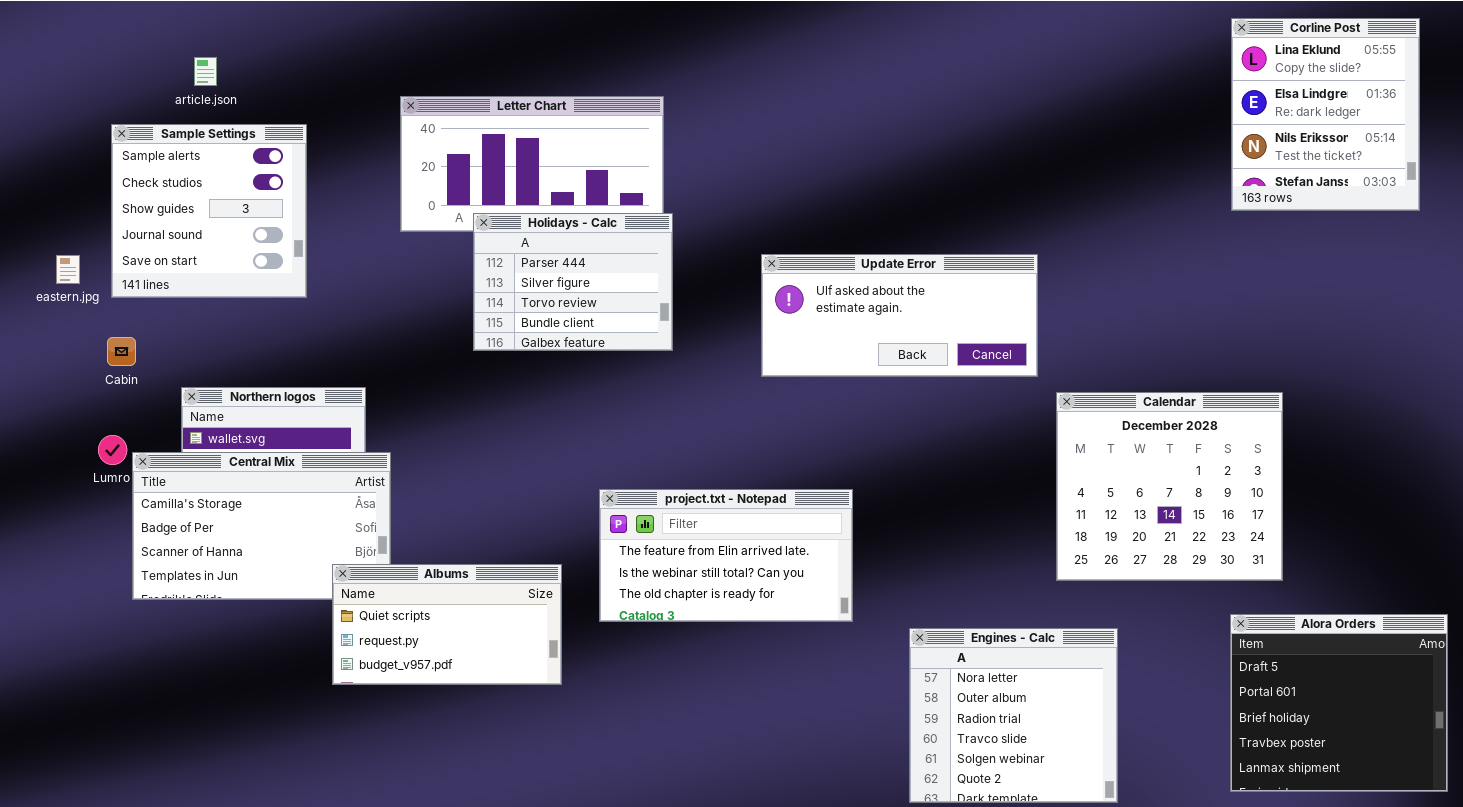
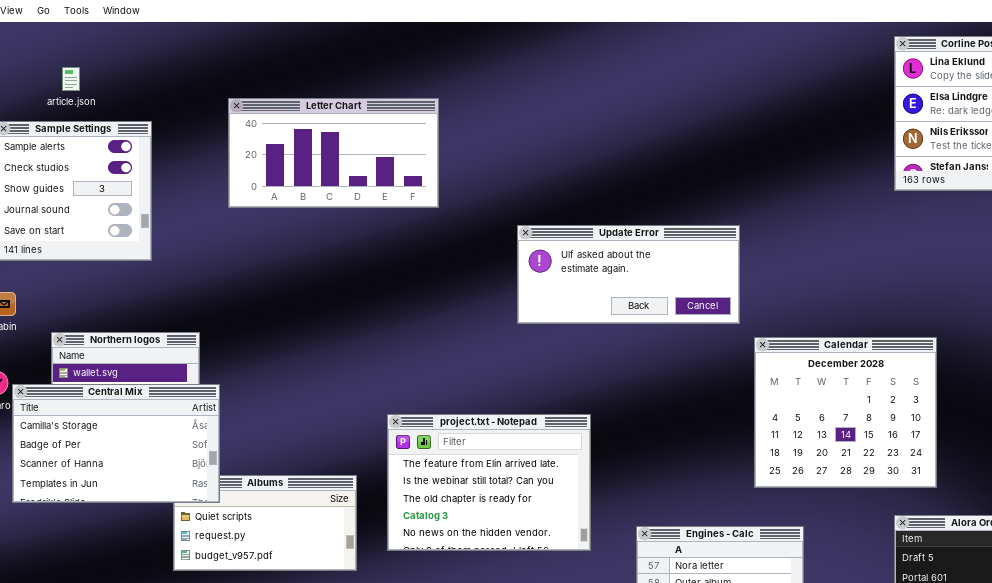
Holidays - Calc: [473,213,673,351] -> none, closed
Central Mix: [132,452,391,600] -> [12,384,220,503], raised
project.txt - Notepad: [599,489,853,622] -> [387,414,591,551], resized

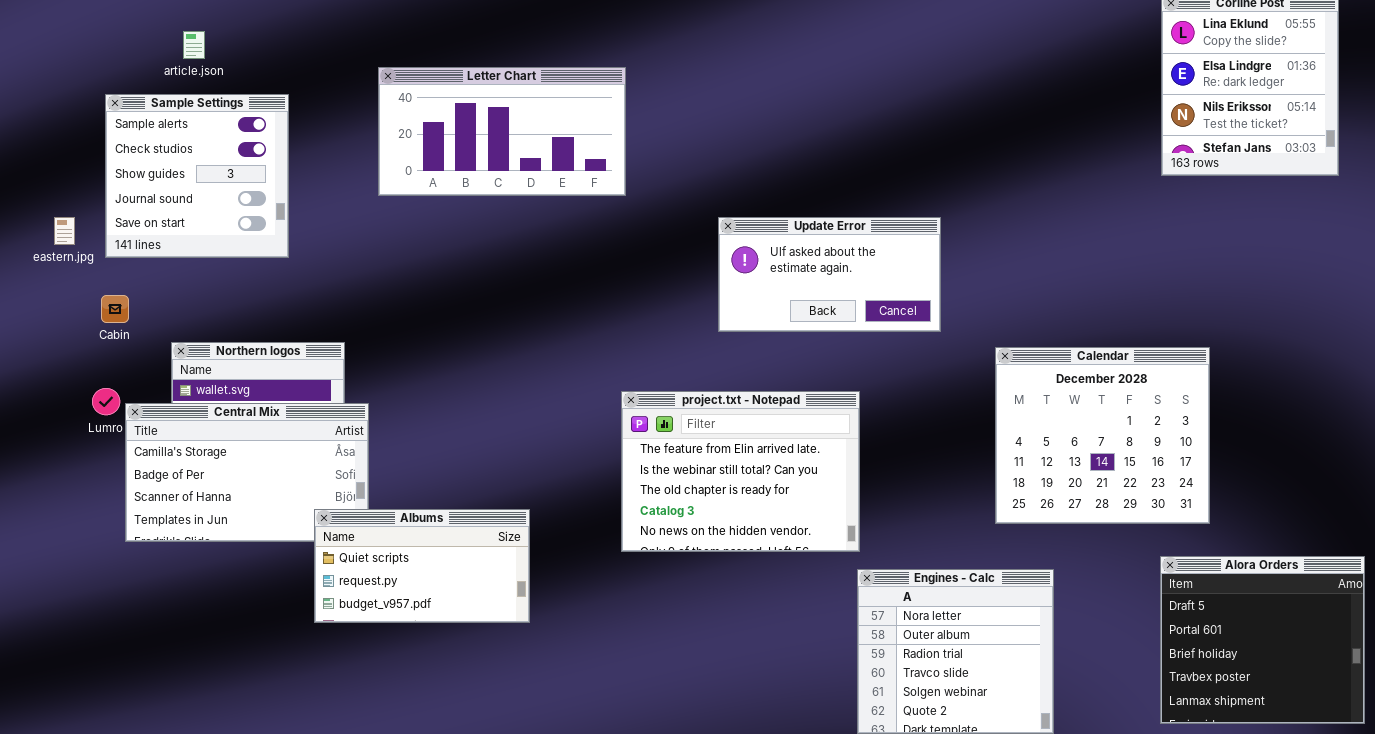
Update Error: [517,225,740,324] -> [718,217,941,332], resized
project.txt - Notepad: [387,414,591,551] -> [621,391,860,552], moved
Albums: [173,475,357,571] -> [314,509,530,623], raised

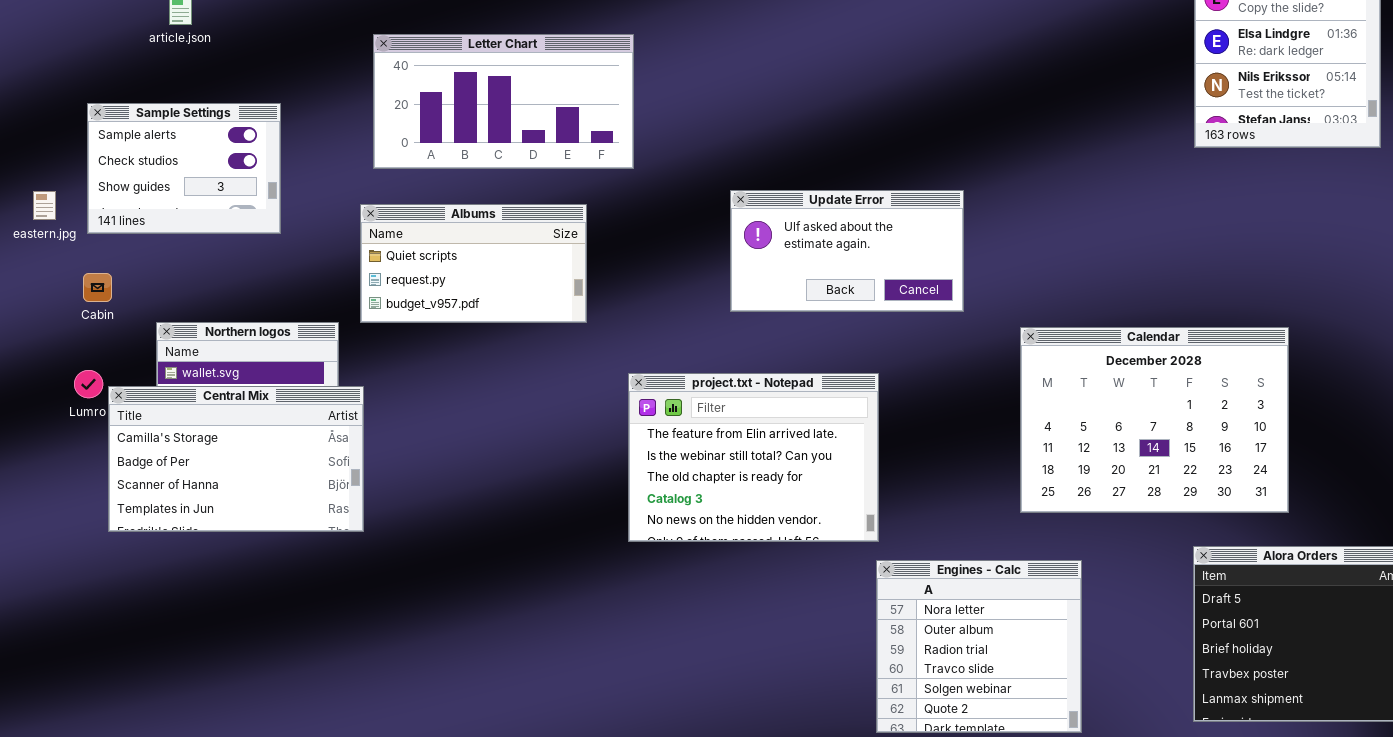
Sample Settings: [105,94,289,258] -> [87,103,281,234], resized
Calendar: [995,347,1210,524] -> [1020,327,1289,513], resized
Albums: [314,509,530,623] -> [360,204,587,323], moved

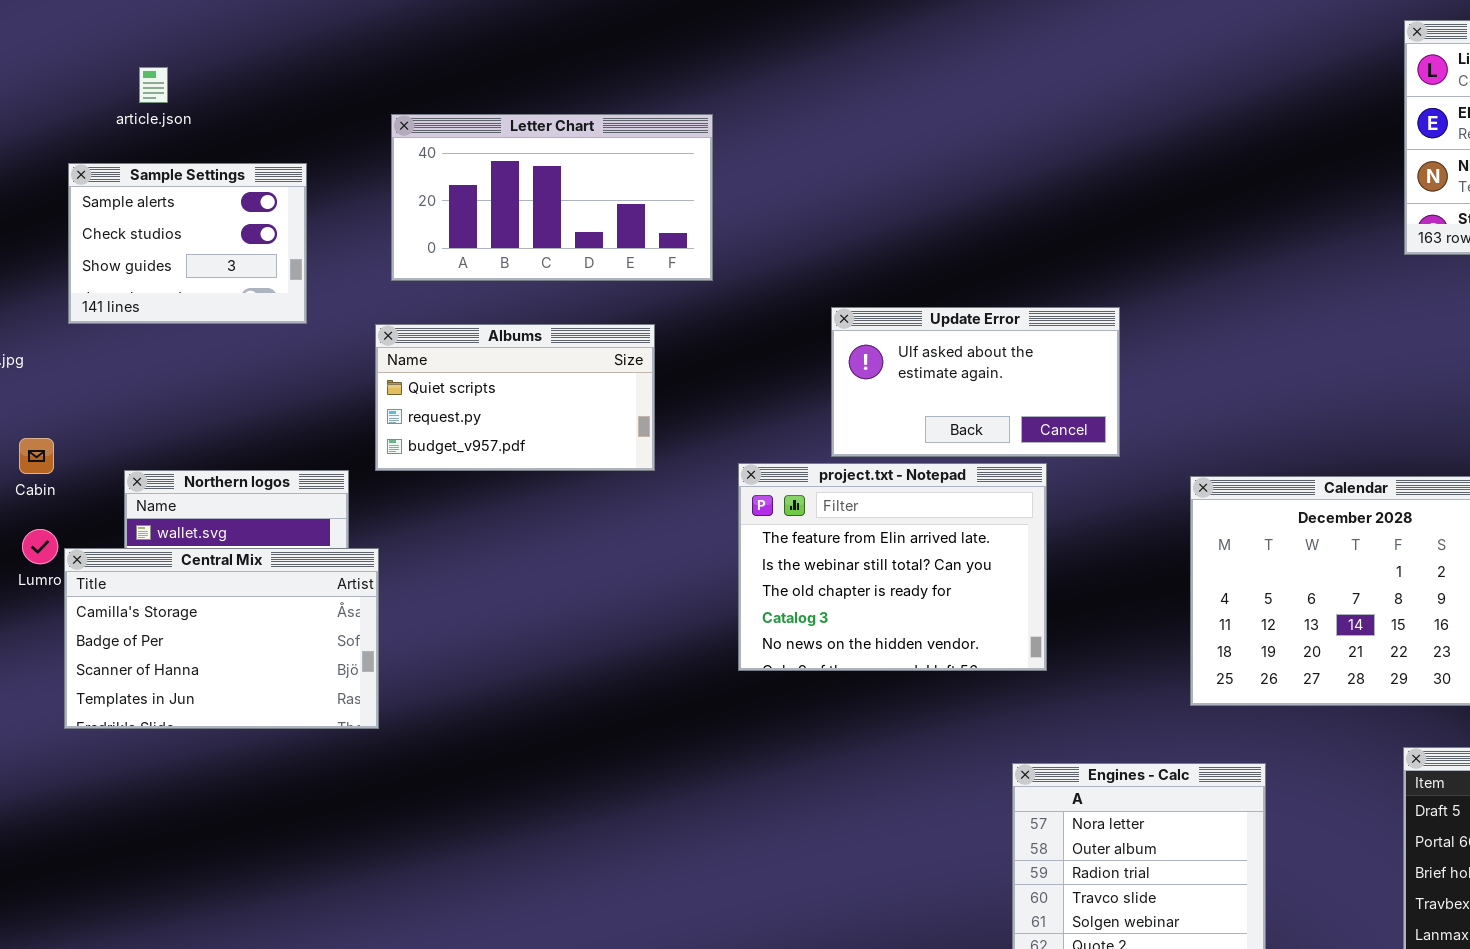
Sample Settings: [87,103,281,234] -> [68,163,307,324], moved
Cabin: [83,273,112,302] -> [19,438,54,474], moved
project.txt - Notepad: [628,373,879,542] -> [738,463,1047,671], moved

